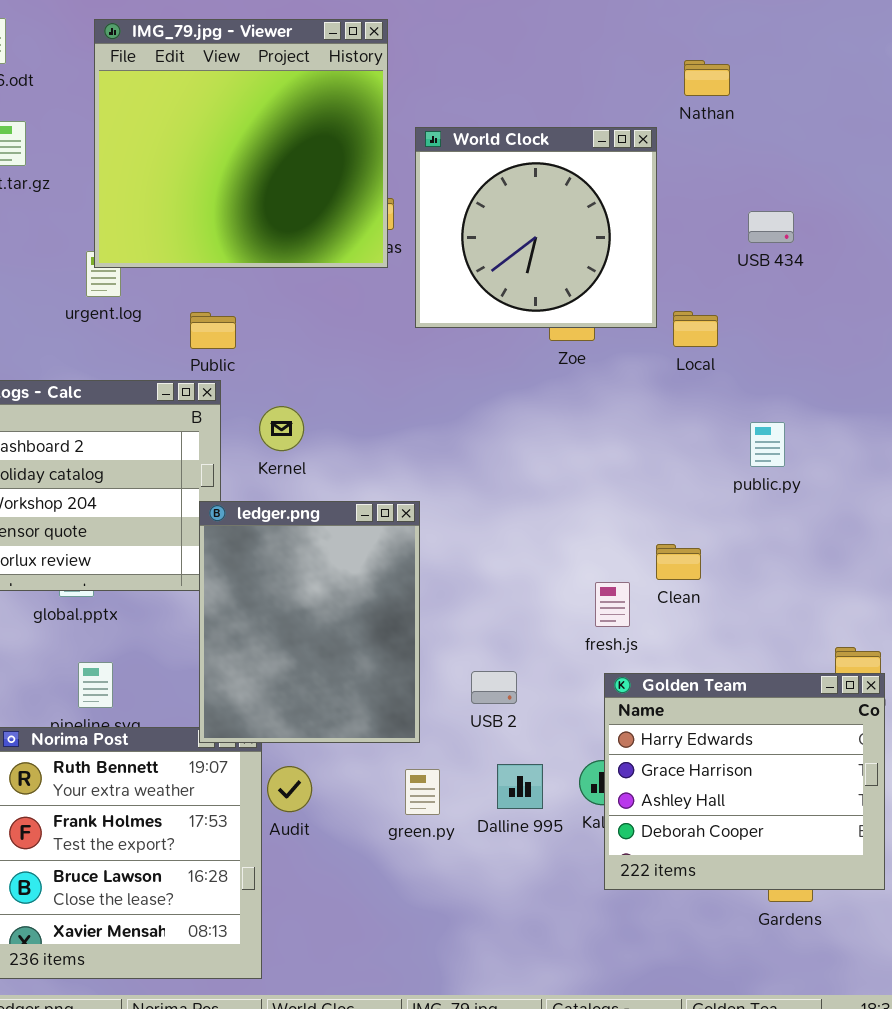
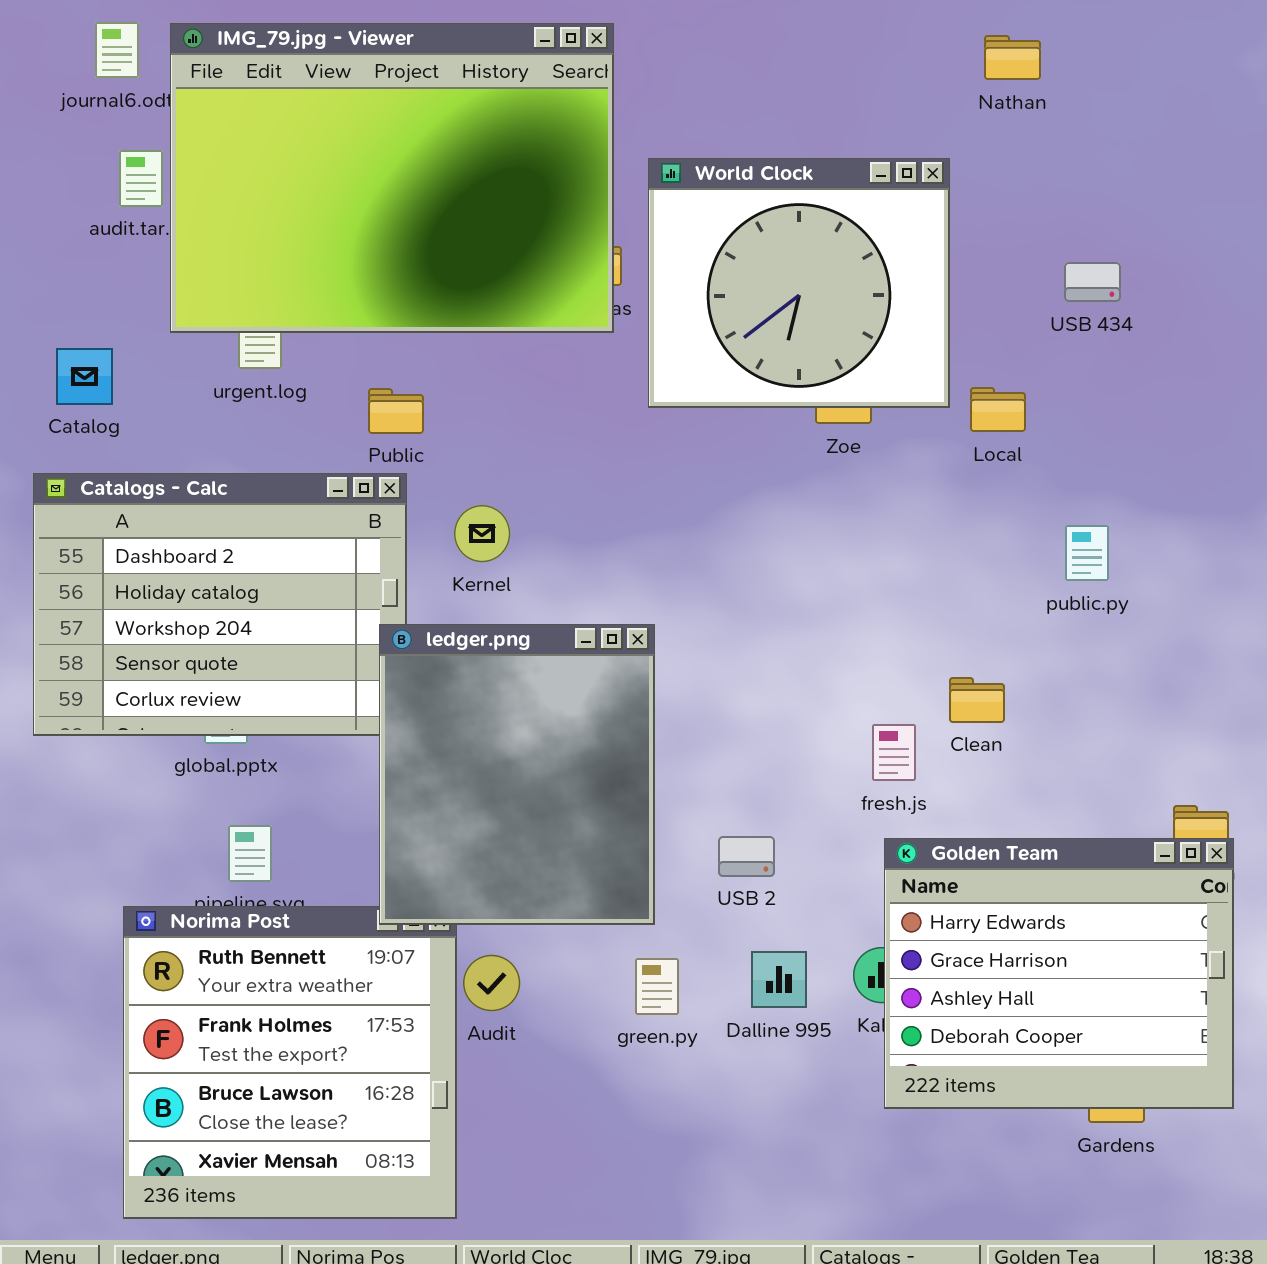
IMG_79.jpg - Viewer: [94,19,388,268] -> [170,23,614,333], resized
Nathan: [684,60,730,96] -> [984,35,1041,80], moved

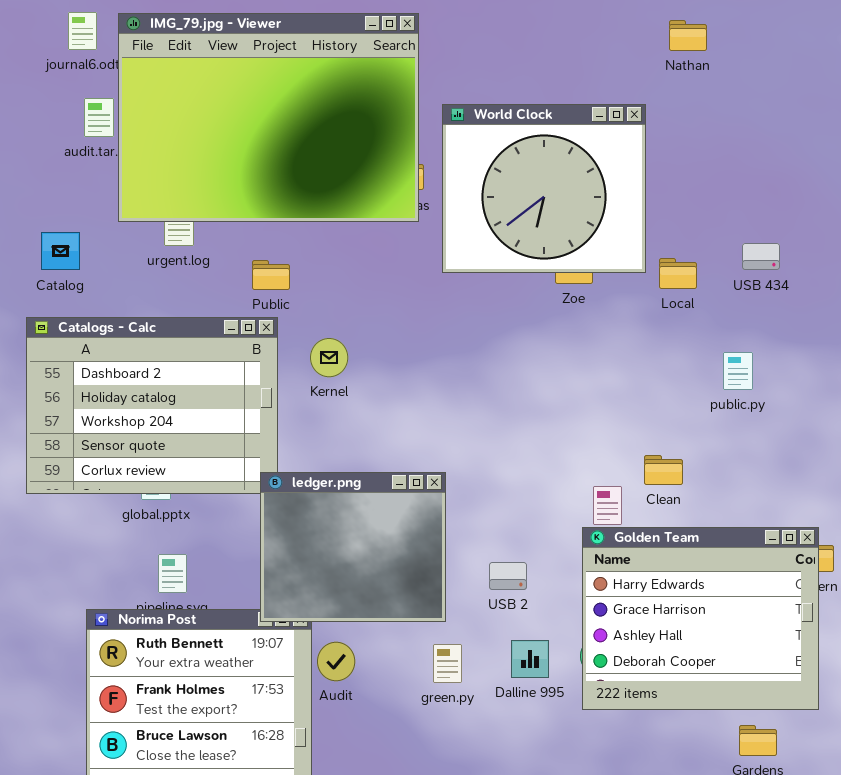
USB 434: [1064,262,1121,302] -> [742,243,780,270], moved
ledger.png: [379,624,655,925] -> [260,472,446,622], resized
Golden Team: [884,838,1234,1109] -> [582,527,819,710], moved

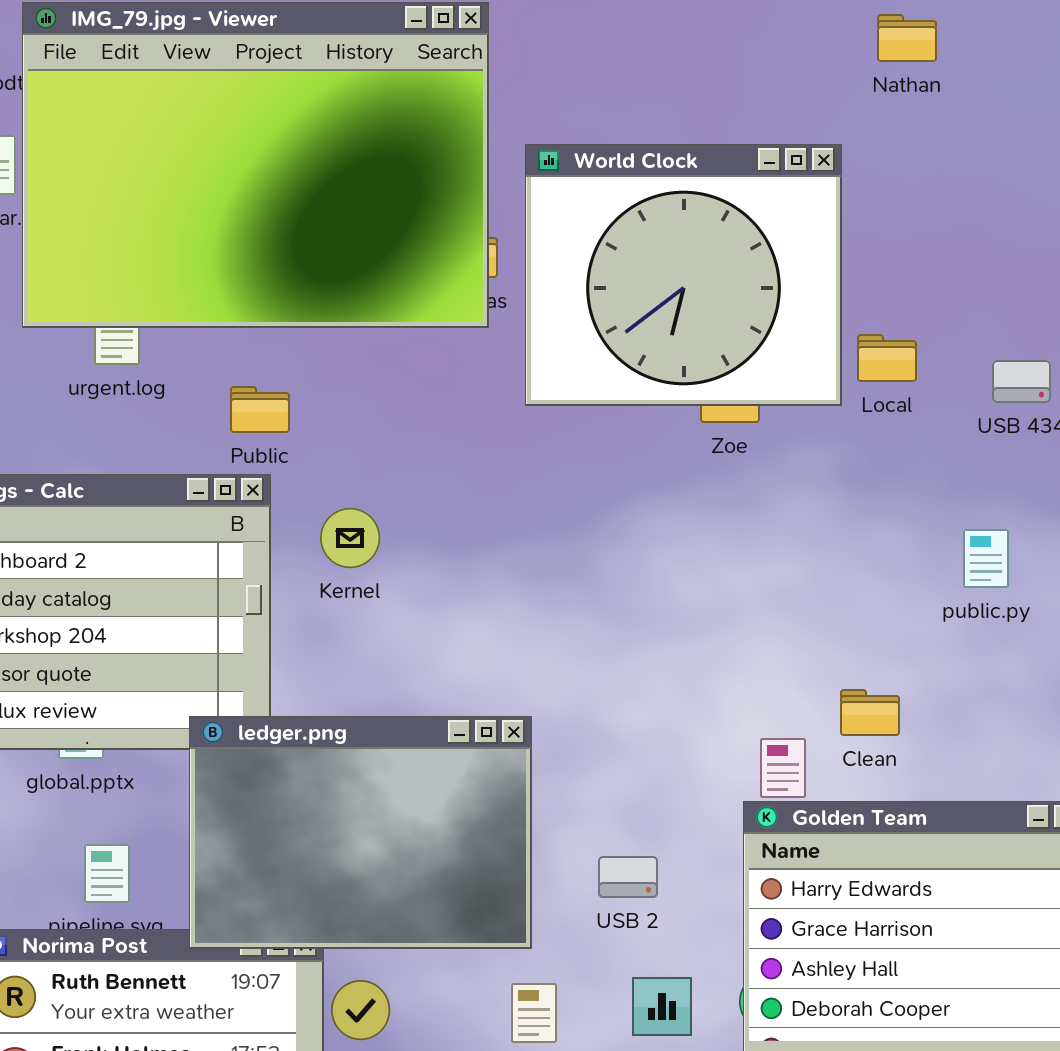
Local: [659,258,697,289] -> [857,334,917,382], moved
ledger.png: [260,472,446,622] -> [189,716,532,949], resized

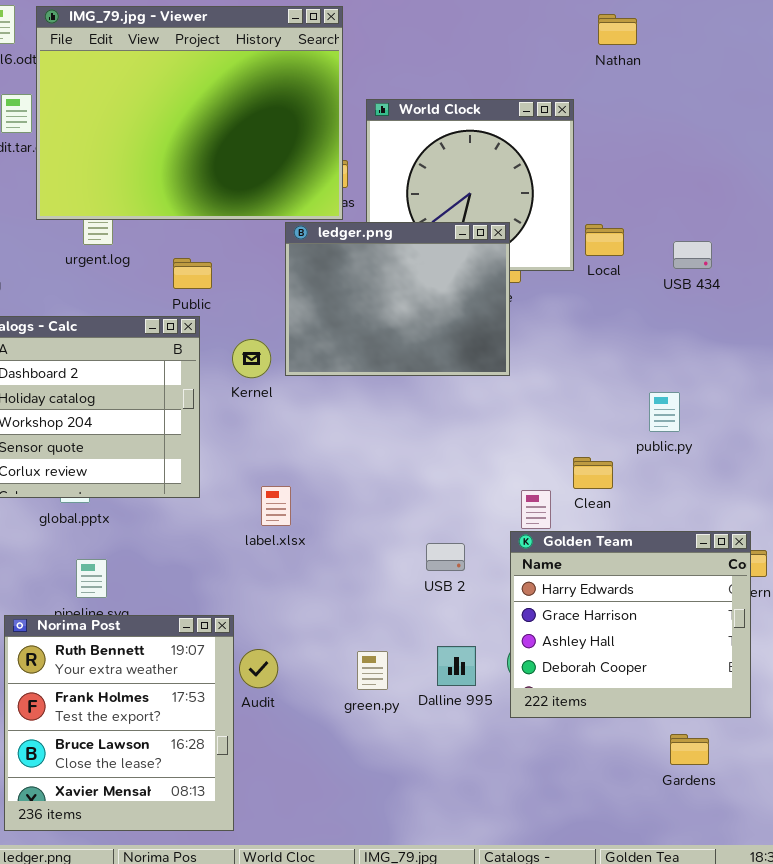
public.py: [963,529,1009,588] -> [649,392,680,432], moved
ledger.png: [189,716,532,949] -> [285,222,510,376], moved
USB 2: [598,856,658,898] -> [426,543,465,571], moved

